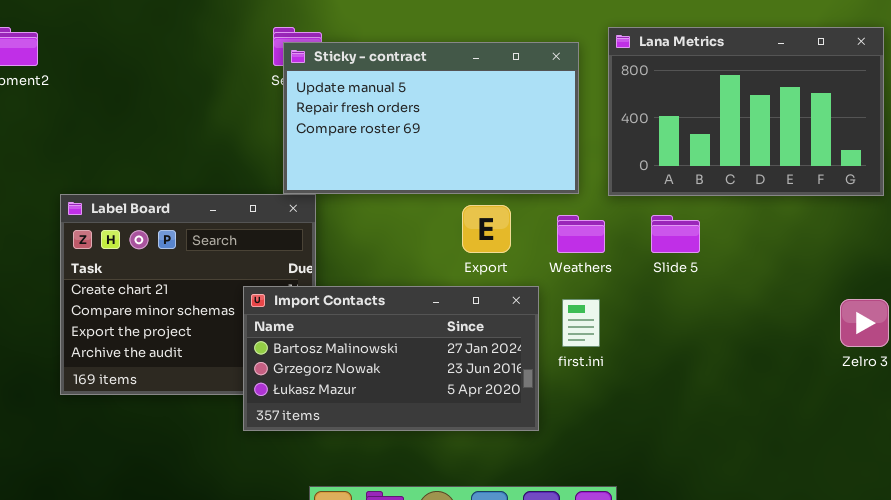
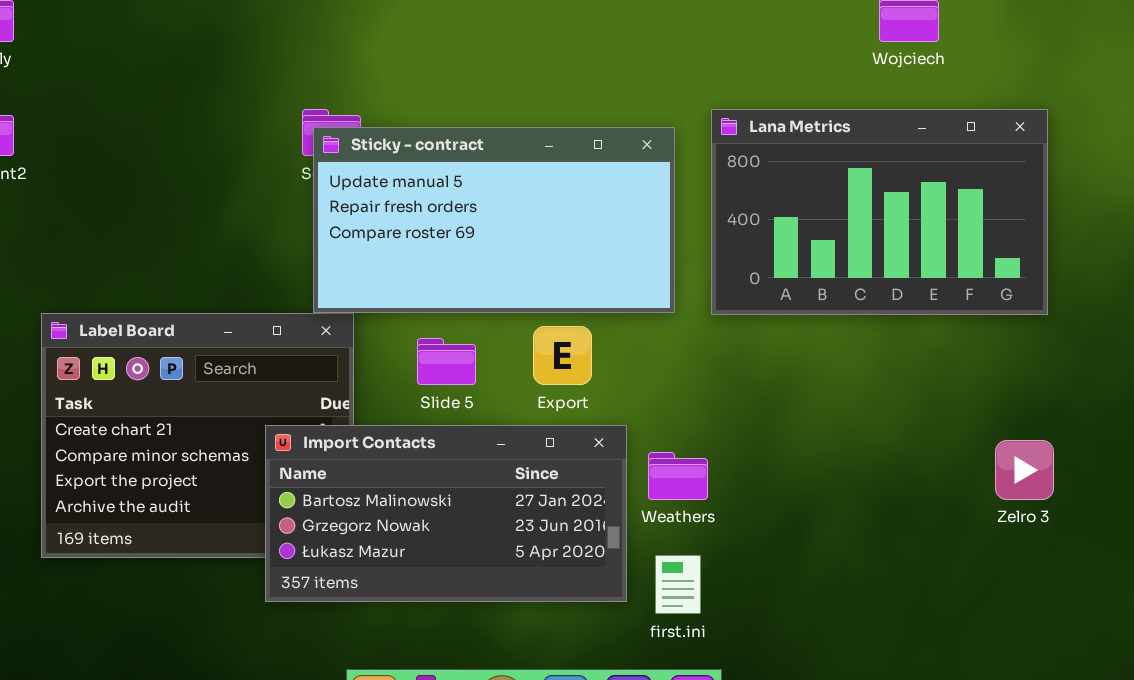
Weathers: [557,215,605,253] -> [648,452,708,500], moved
Slide 5: [651,215,700,253] -> [417,338,476,385], moved
first.ini: [562,299,600,347] -> [655,555,701,614], moved

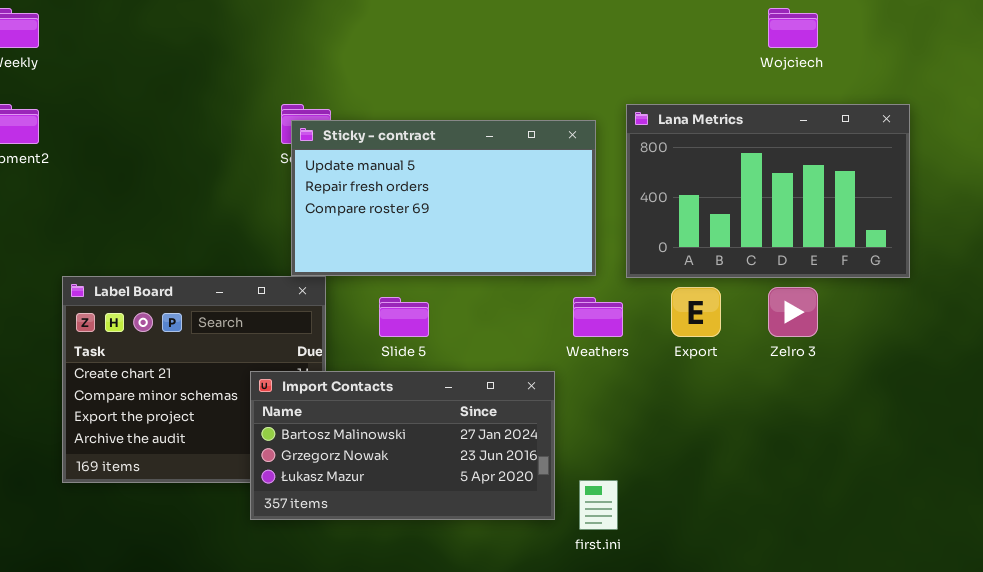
Export: [533,326,592,385] -> [671,287,721,337], moved
Zelro 3: [995,440,1054,500] -> [768,287,818,337], moved
Weathers: [648,452,708,500] -> [573,297,623,337], moved

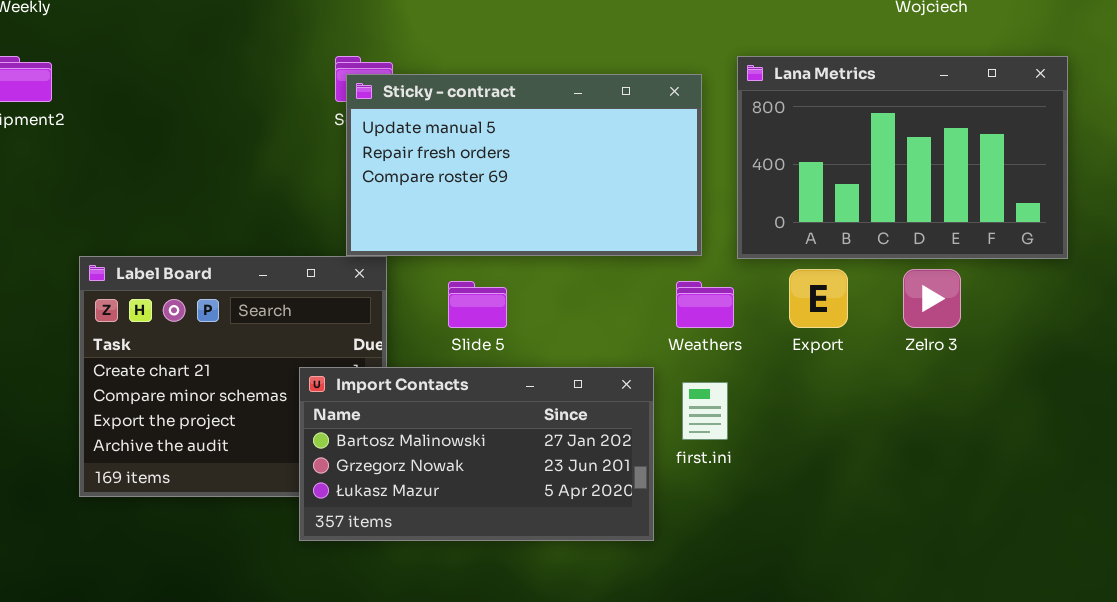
first.ini: [579,480,618,530] -> [682,382,728,440], moved

